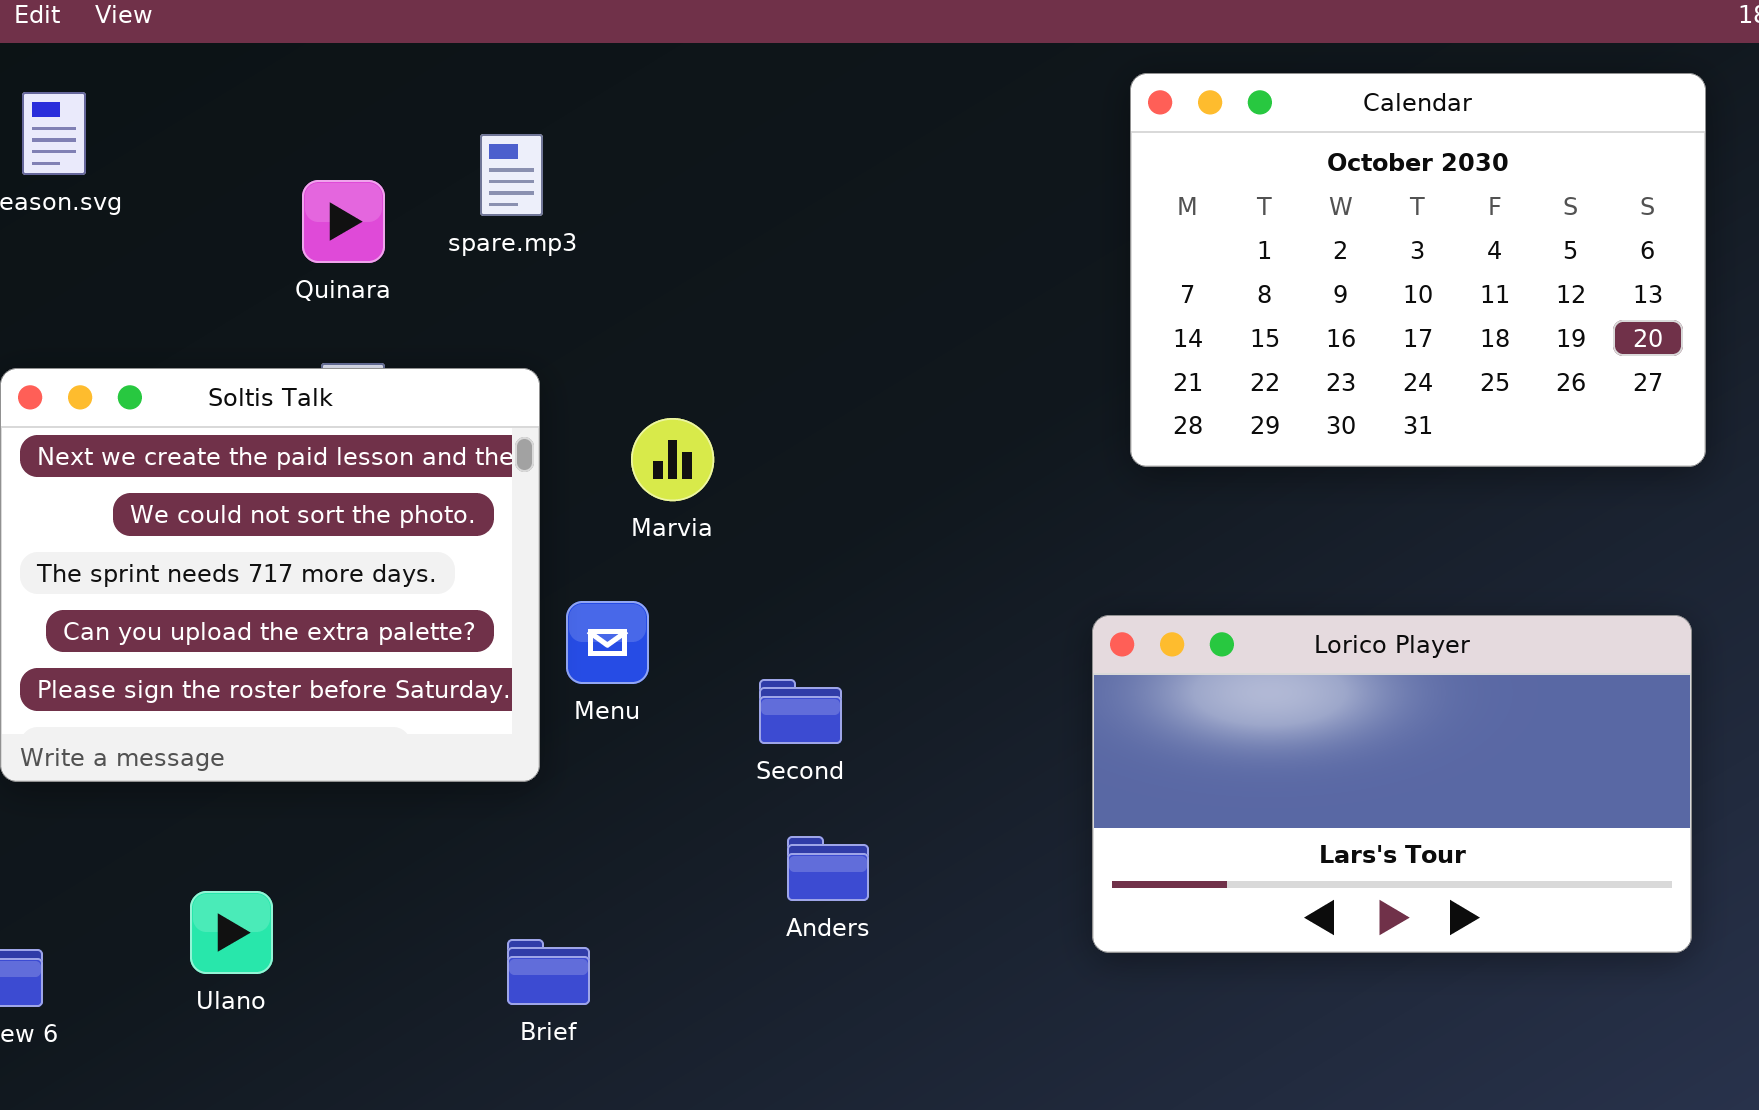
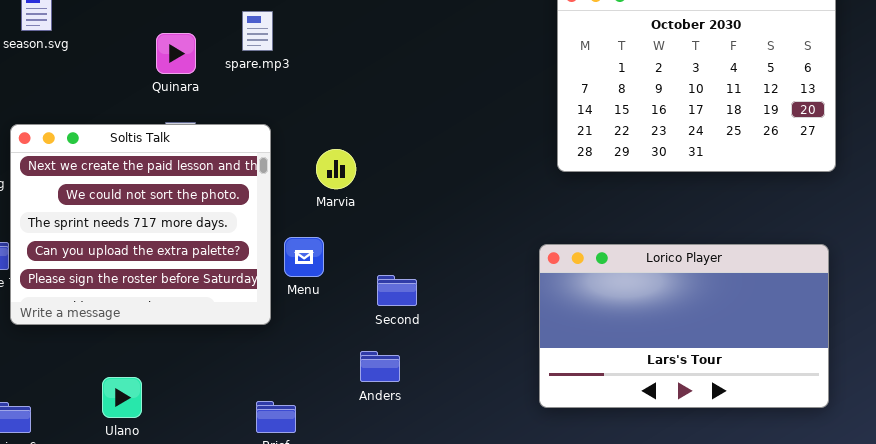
Anders: [787,836,869,901] -> [360,351,400,382], moved

